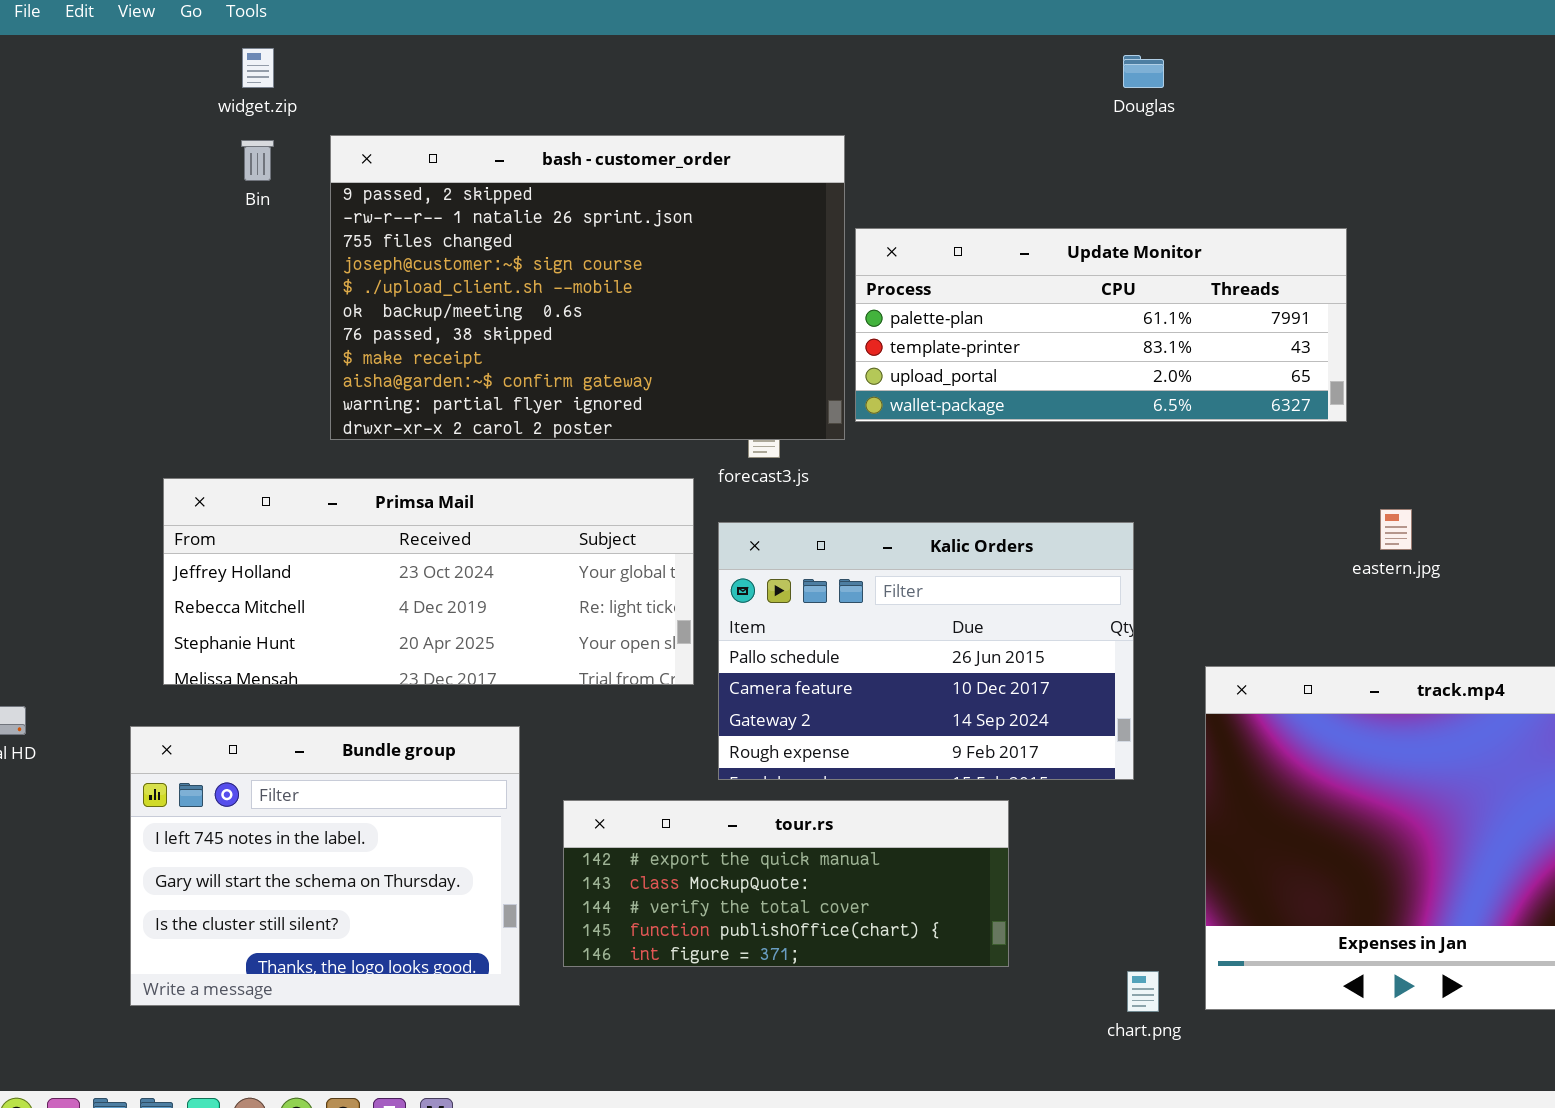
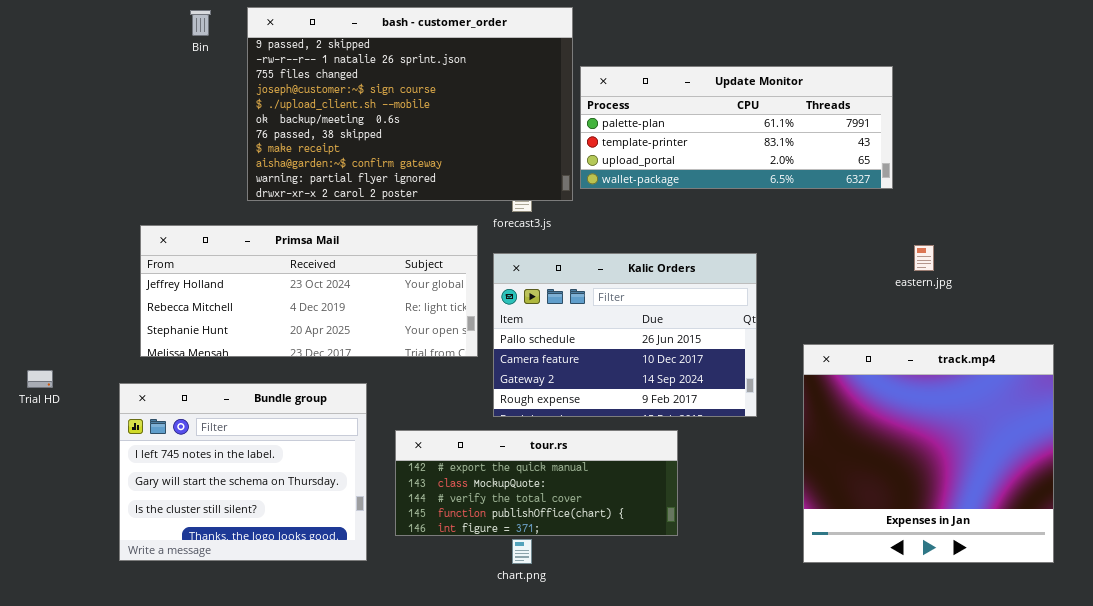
chart.png: [1127,971,1159,1012] -> [512,539,532,564], moved

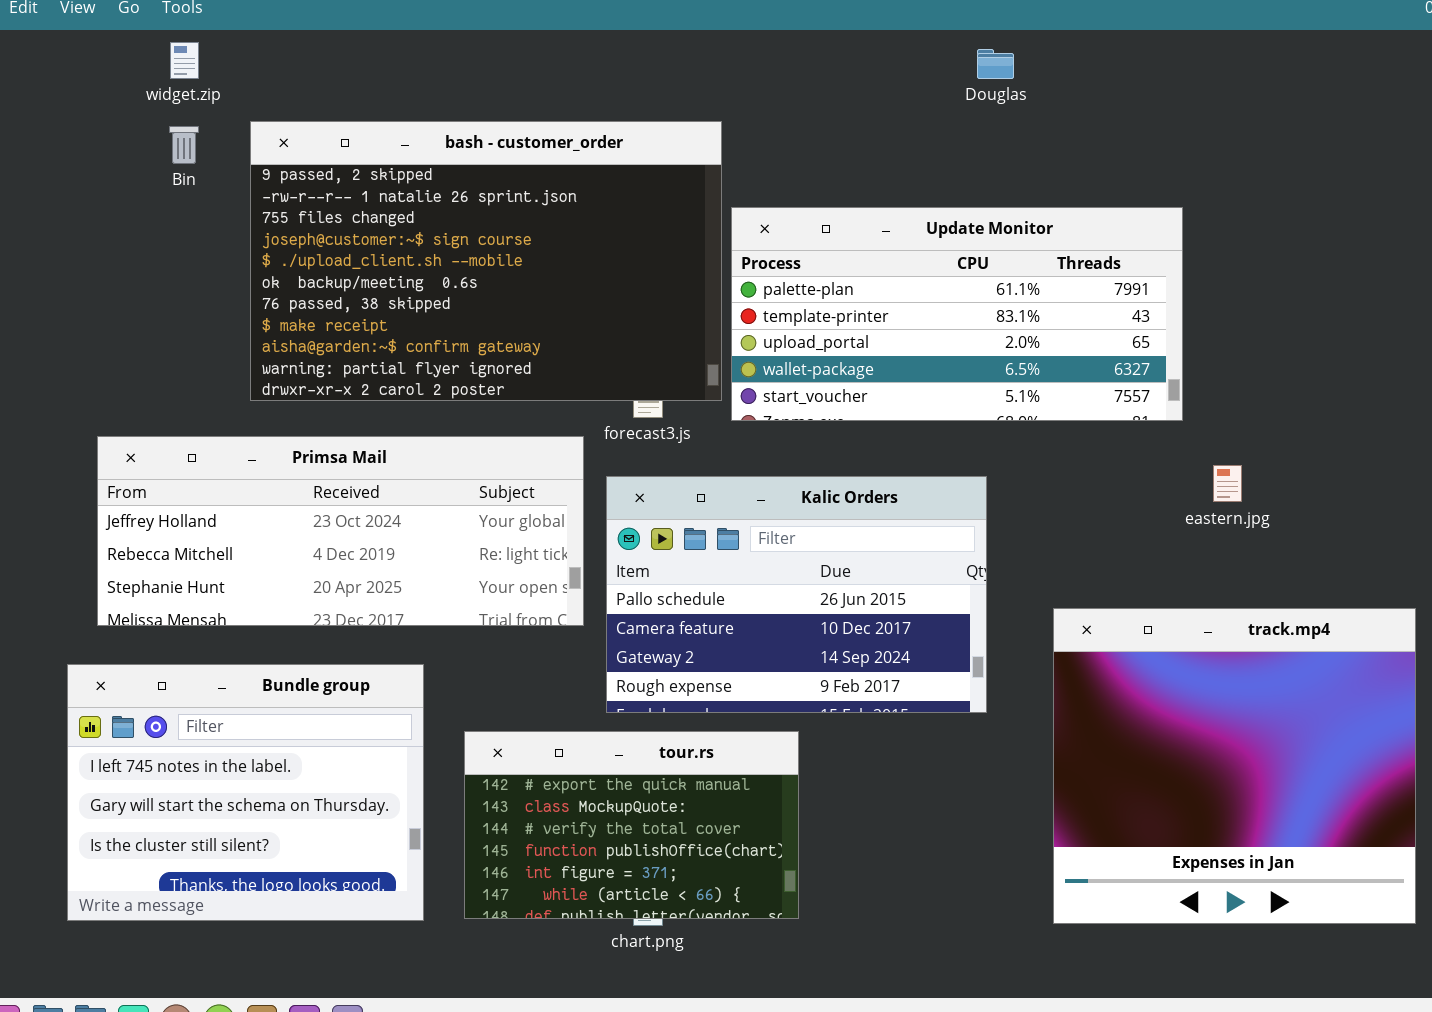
Update Monitor: [580,66,893,189] -> [731,207,1183,421], resized
tour.rs: [395,430,678,536] -> [464,731,799,919], resized

